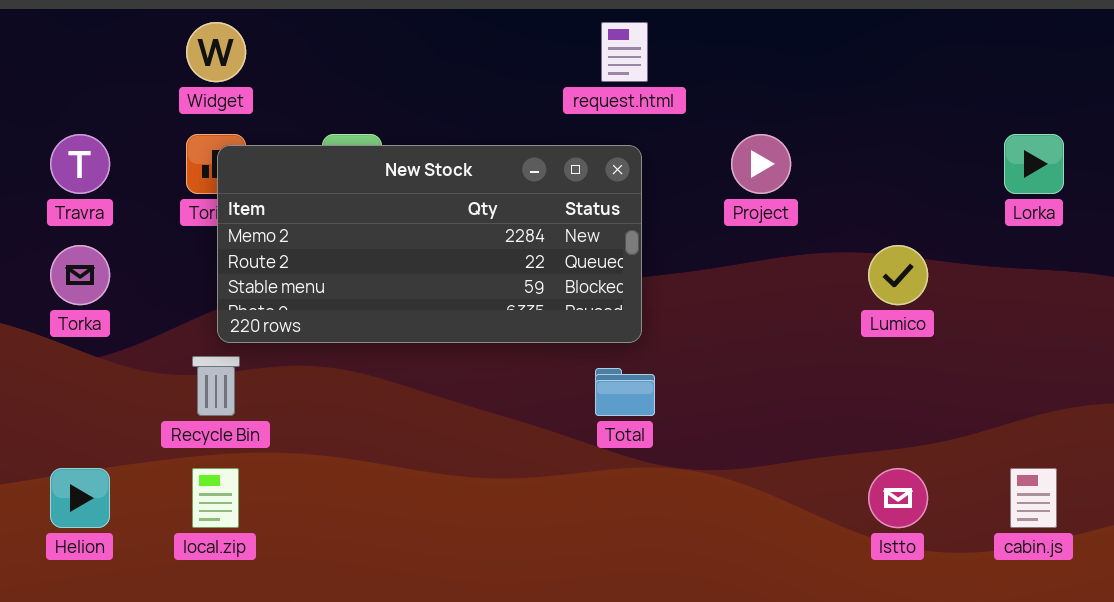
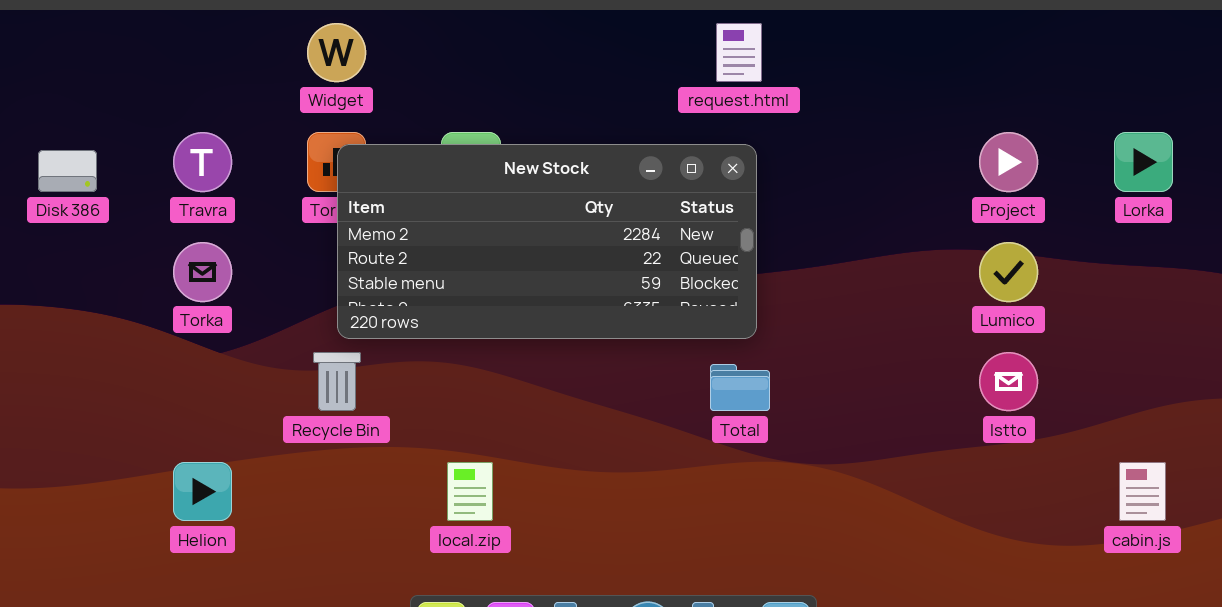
Project: [731,134,791,194] -> [979,132,1038,192], moved
local.zip: [192,468,239,528] -> [447,462,493,521], moved
Istto: [868,468,928,528] -> [979,352,1038,411], moved

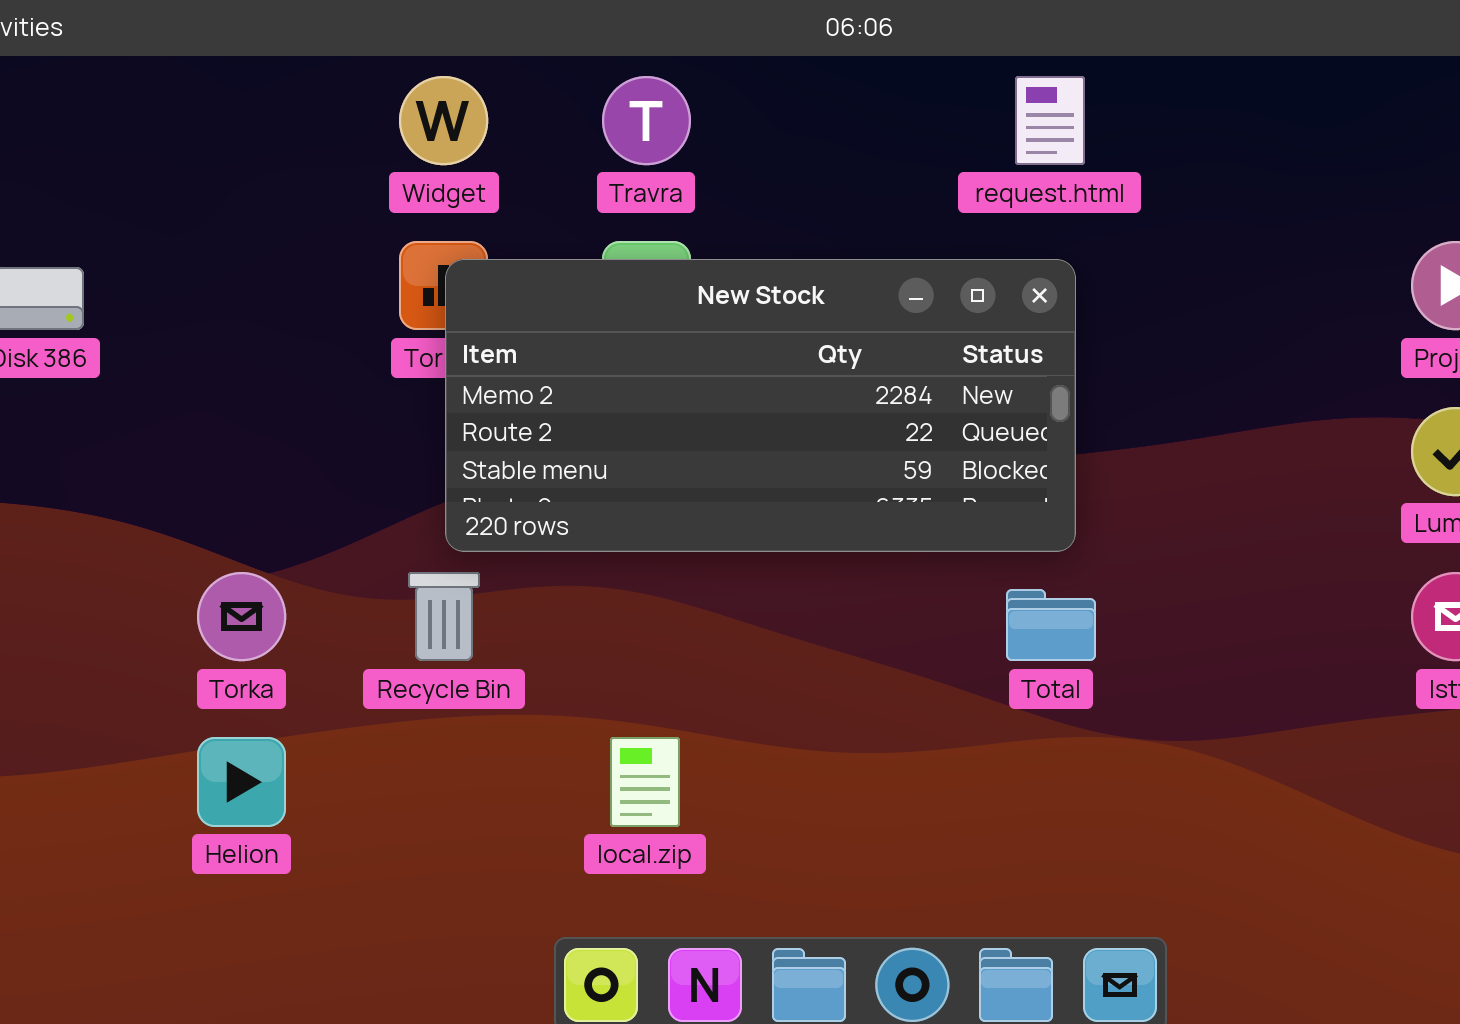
Travra: [173,132,232,192] -> [602,76,691,165], moved
Torka: [173,242,232,302] -> [197,572,286,661], moved

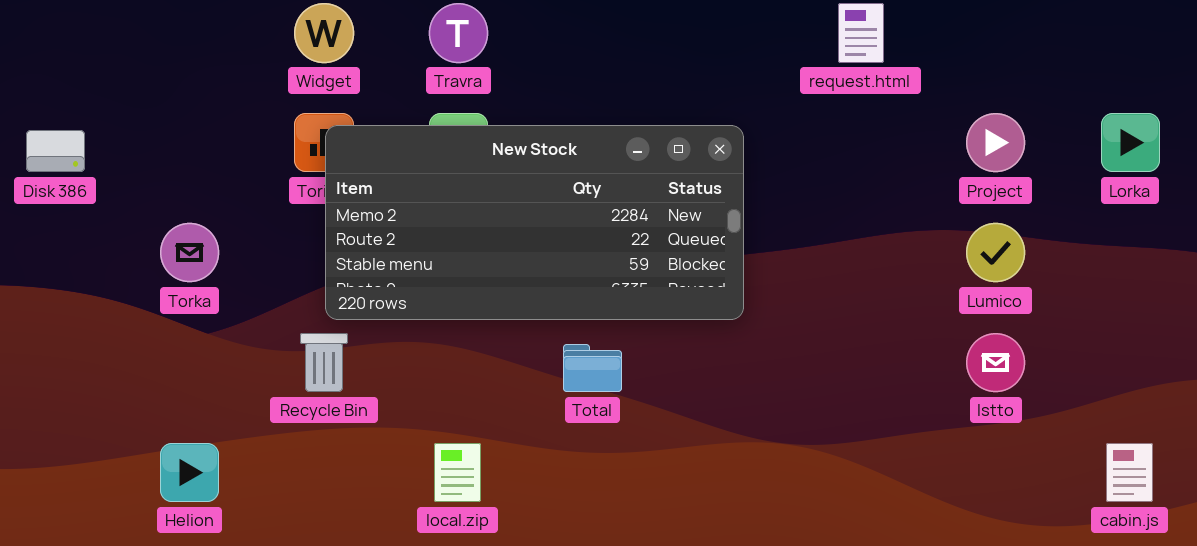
request.html: [1015,76,1085,165] -> [838,3,884,63], moved
Torka: [197,572,286,661] -> [160,223,219,282], moved
Total: [1006,589,1096,661] -> [563,344,622,392], moved

